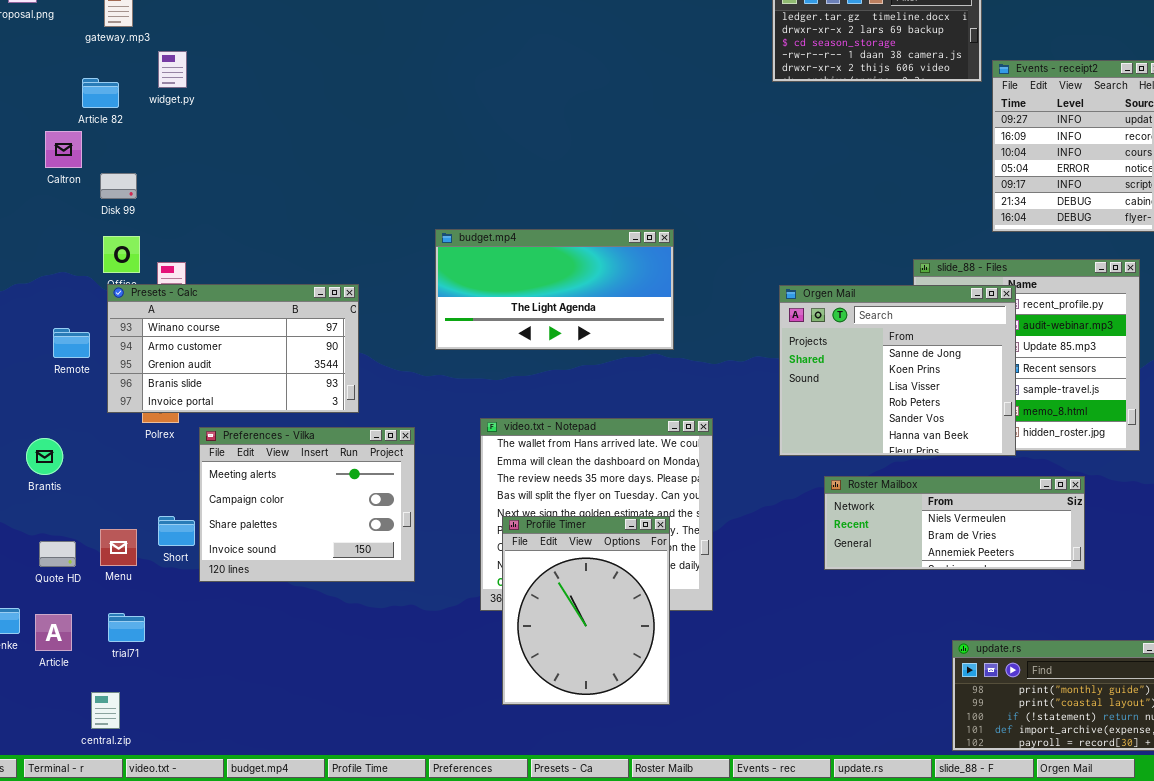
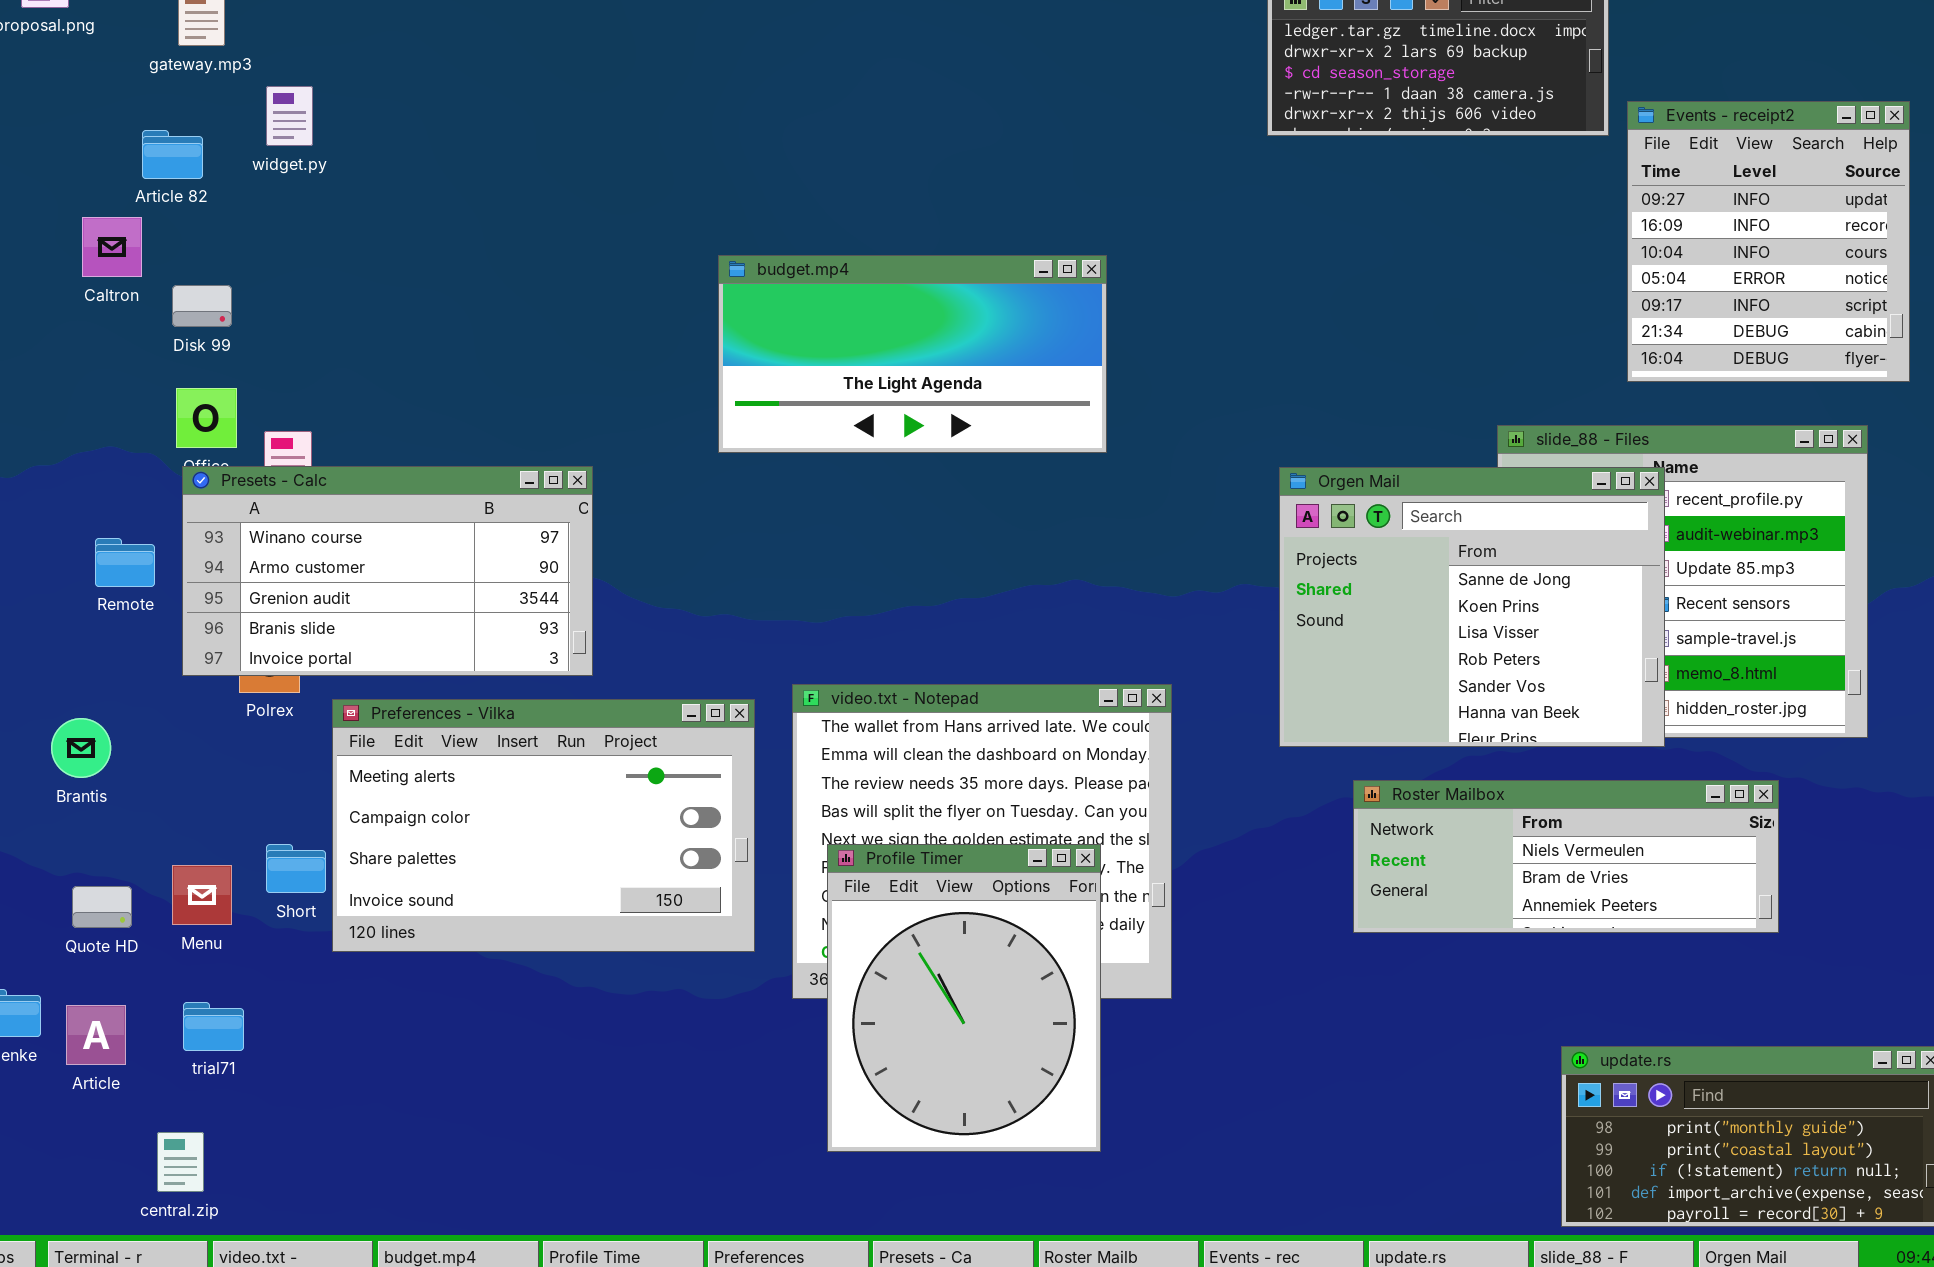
budget.mp4: [435,229,674,350] -> [718,255,1107,453], moved
Preferences - Vilka: [199,427,415,582] -> [332,699,755,952], resized

